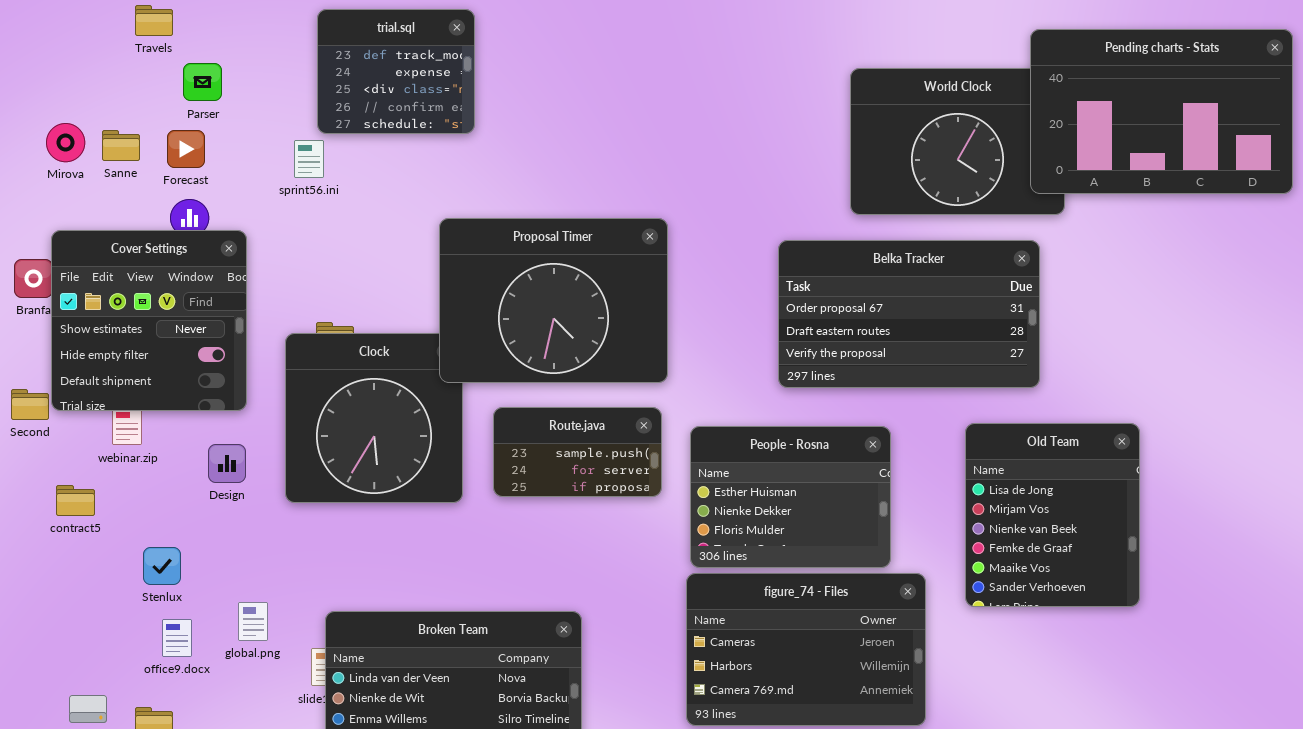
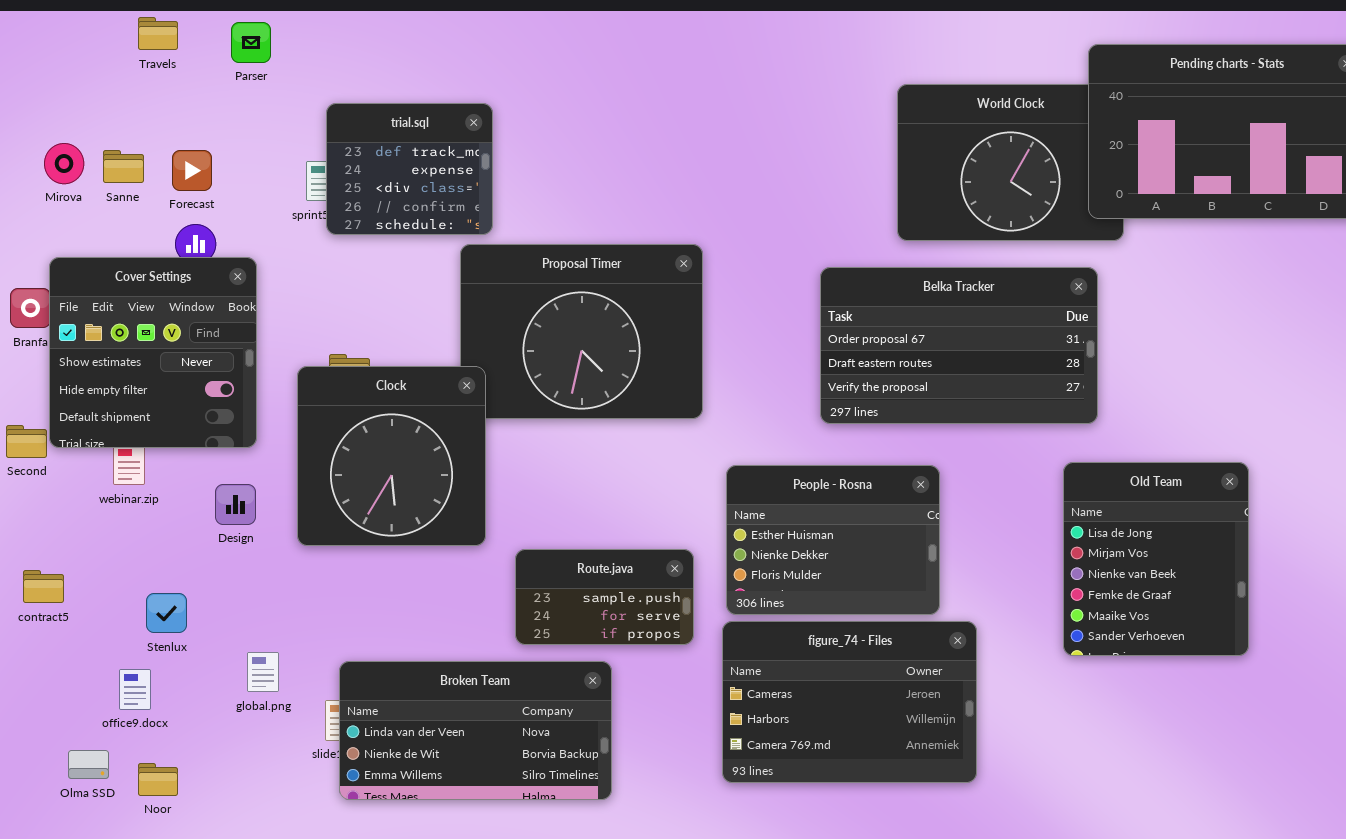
trial.sql: [317,9,475,134] -> [326,103,493,235], moved
Parser: [183,63,222,101] -> [231,22,271,63], moved
Clock: [285,333,463,503] -> [297,366,486,546], raised
Route.java: [493,407,662,497] -> [515,549,694,645], moved
Old Team: [965,423,1140,607] -> [1063,462,1249,656], moved
contract5: [56,485,95,516] -> [23,570,64,603], moved
office9.docx: [162,619,192,657] -> [119,669,151,710], moved

